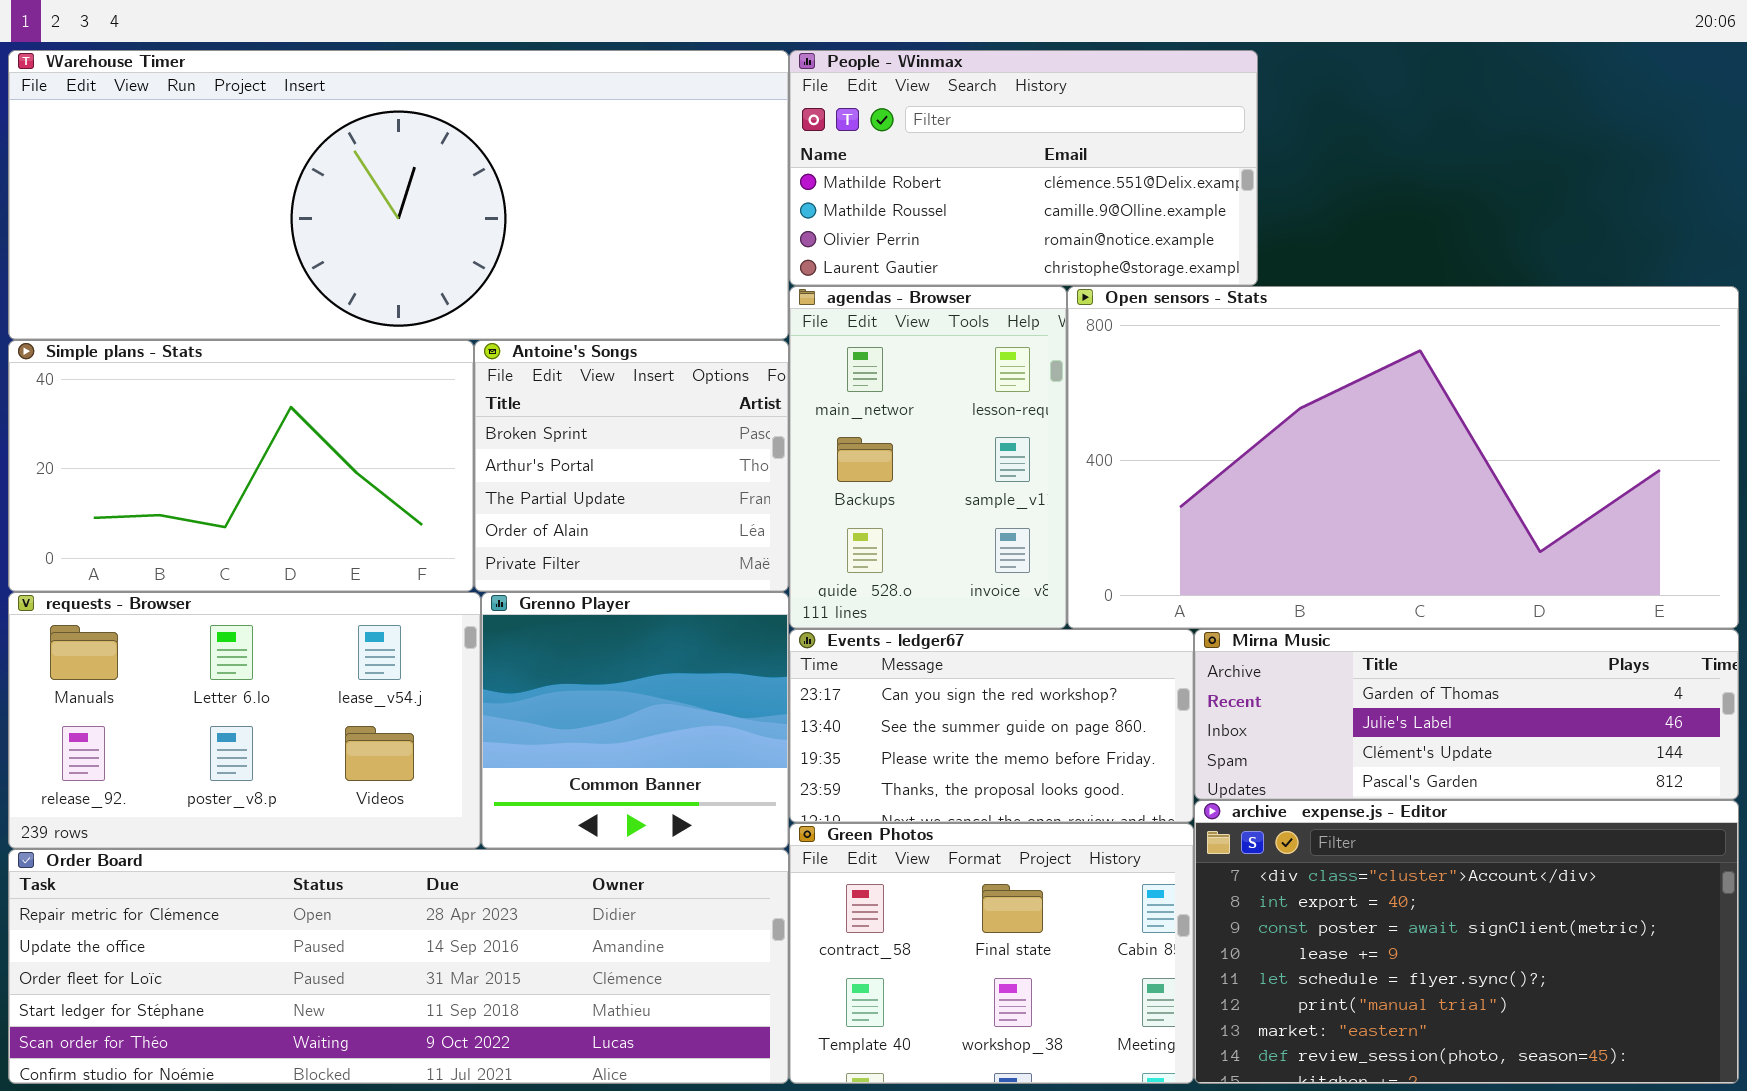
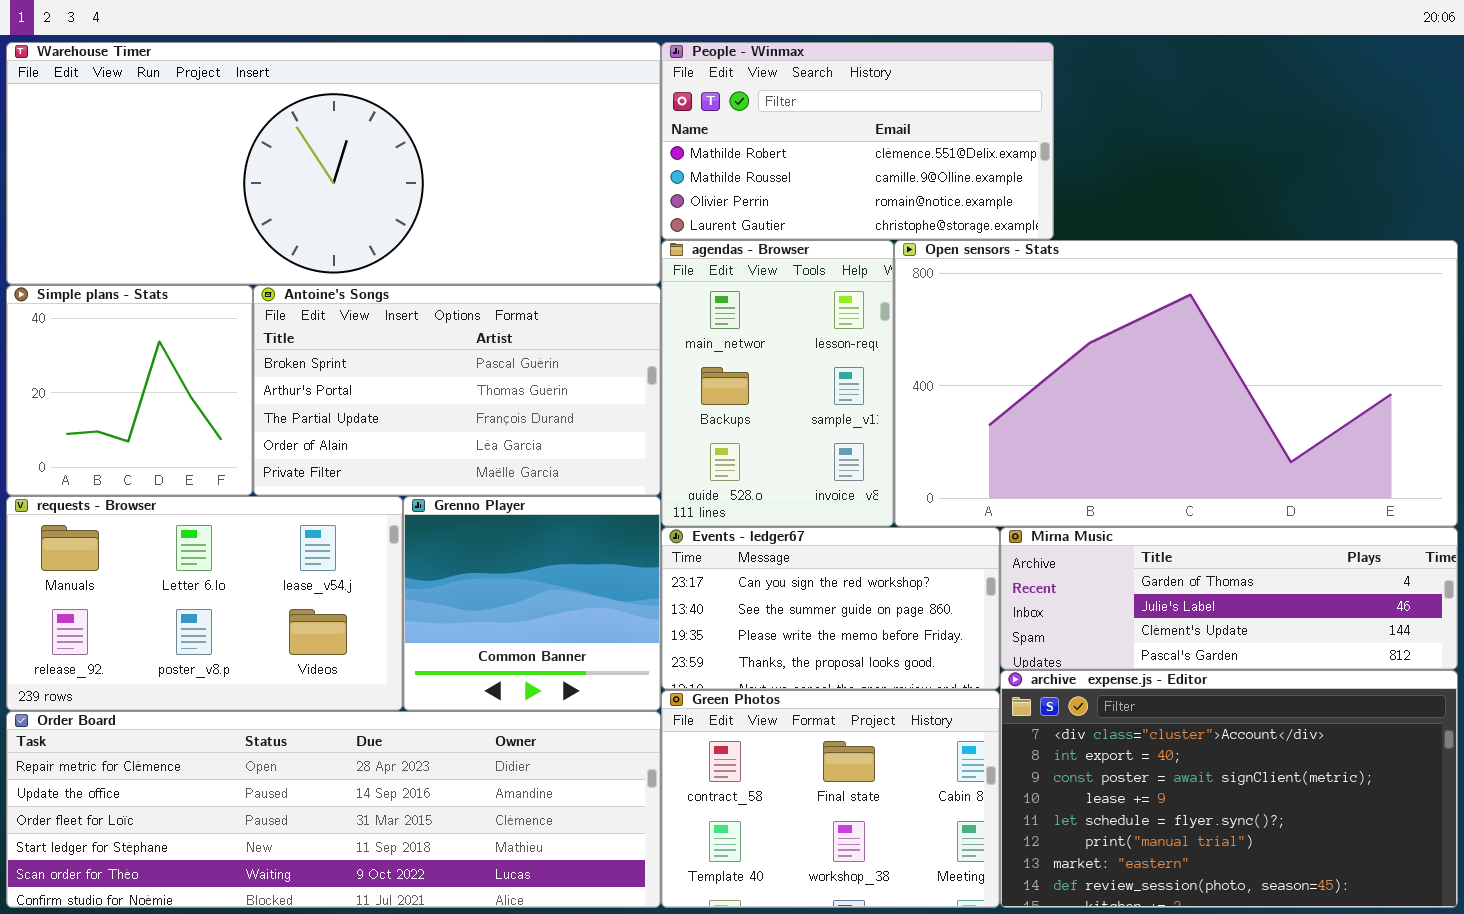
Simple plans - Stats: [8,340,474,592] -> [6,285,253,496], resized
Antoine's Songs: [474,340,789,592] -> [253,285,661,496], resized

